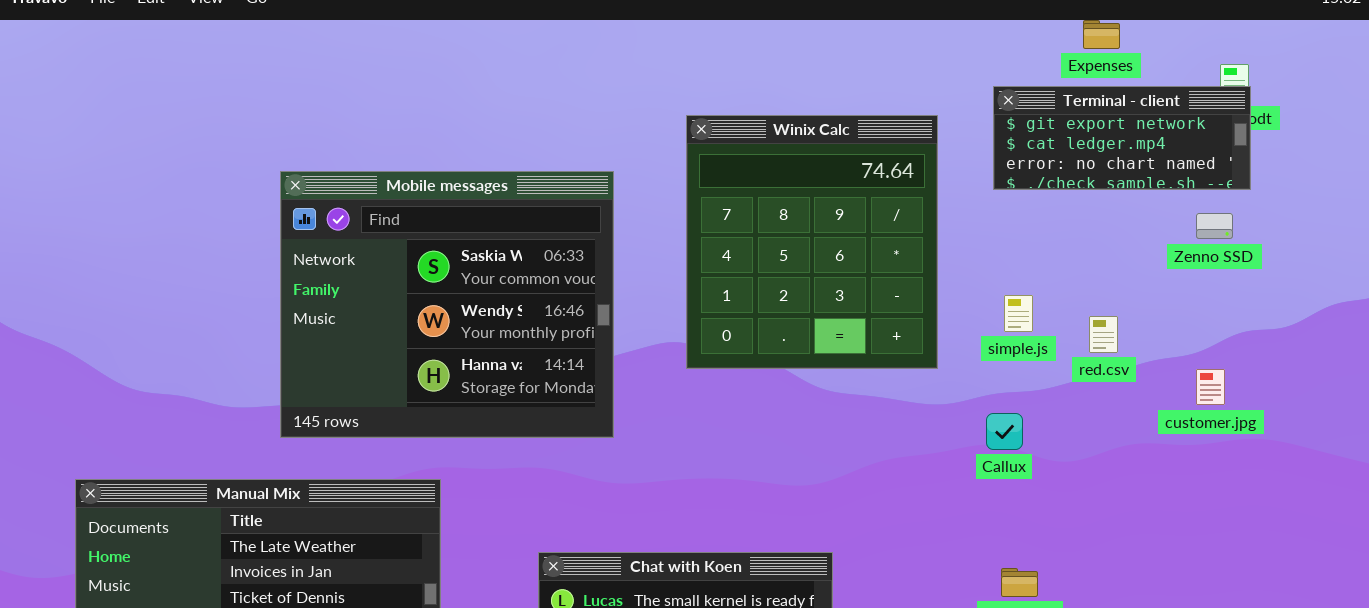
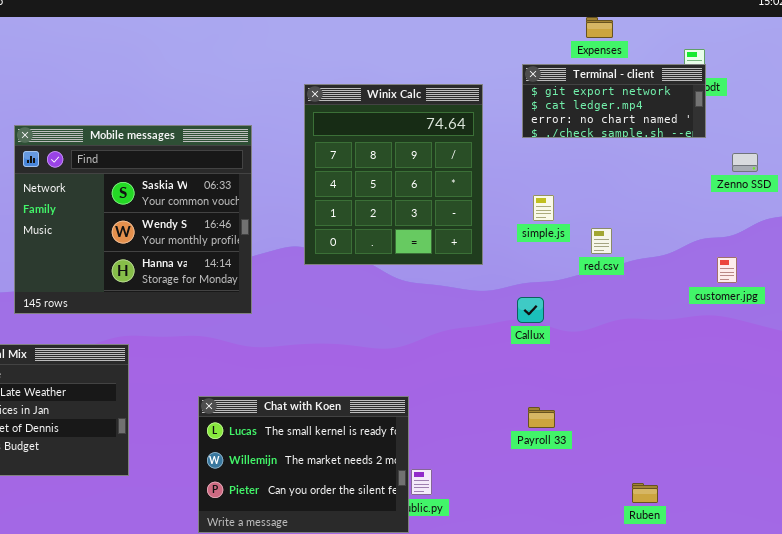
Zenno SSD: [1196,213,1233,239] -> [732,153,758,172], moved
simple.js: [1004,295,1033,332] -> [533,195,554,221], moved
customer.jpg: [1196,369,1225,405] -> [717,257,737,283], moved

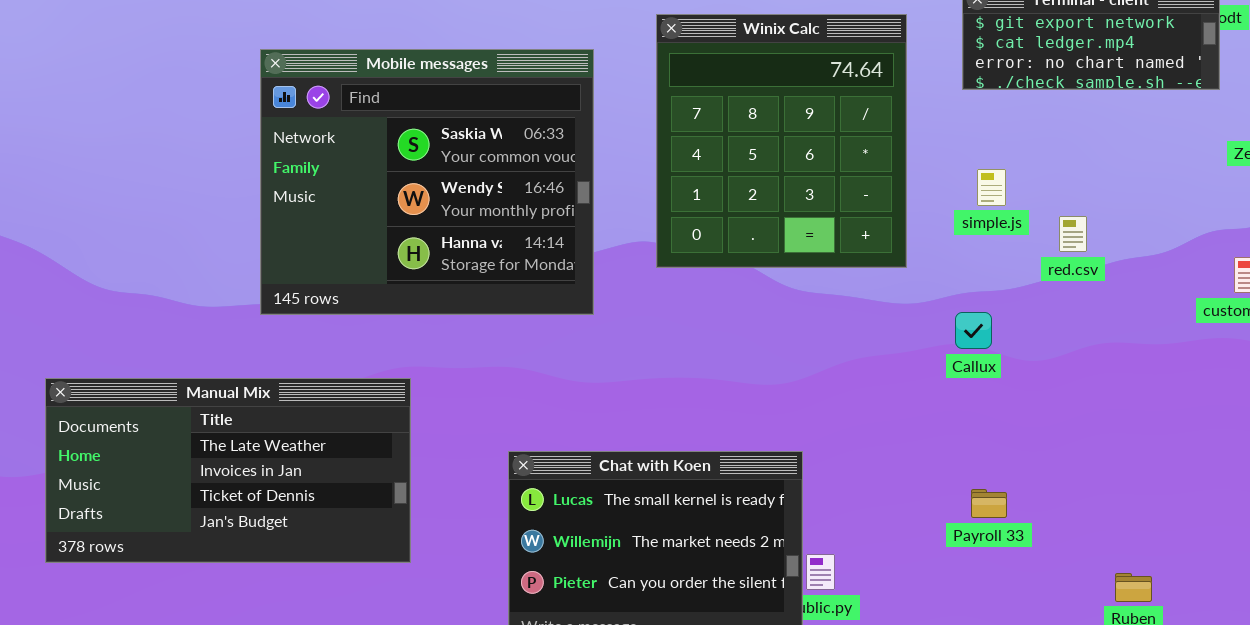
Mobile messages: [14,125,252,314] -> [260,49,594,315], moved
Payroll 33: [528,407,555,428] -> [971,489,1007,518], moved

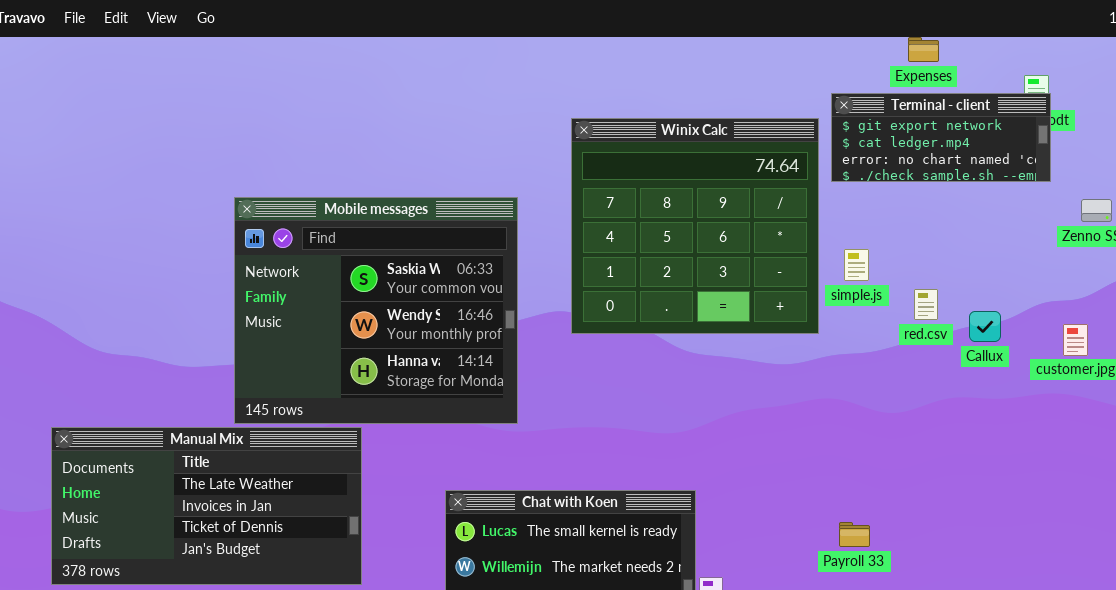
Winix Calc: [656,14,907,268] -> [571,118,819,334], resized
Mobile messages: [260,49,594,315] -> [234,197,518,424], moved
Callux: [955,312,992,349] -> [969,311,1001,342], moved

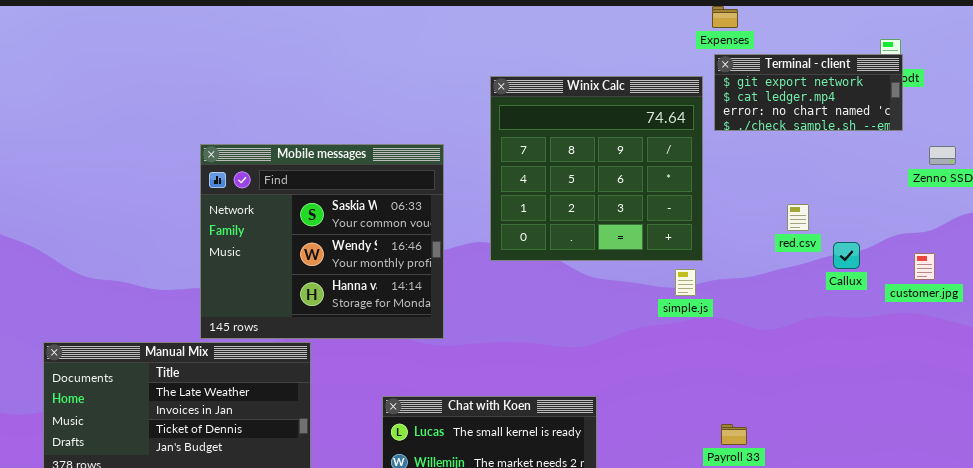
Expenses: [908,37,939,62] -> [712,6,738,28], moved
simple.js: [844,249,869,281] -> [675,269,696,296], moved
red.csv: [914,289,938,320] -> [787,204,809,231], moved

